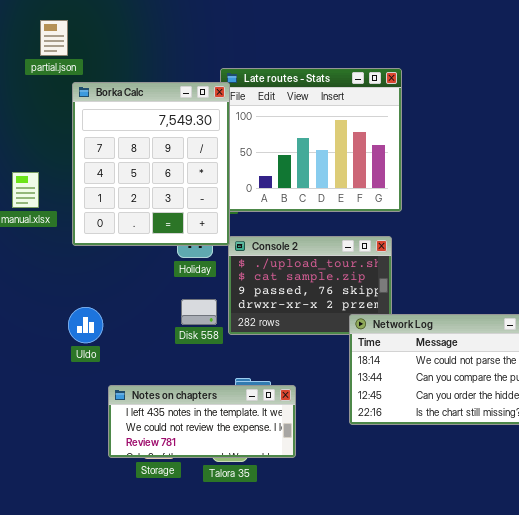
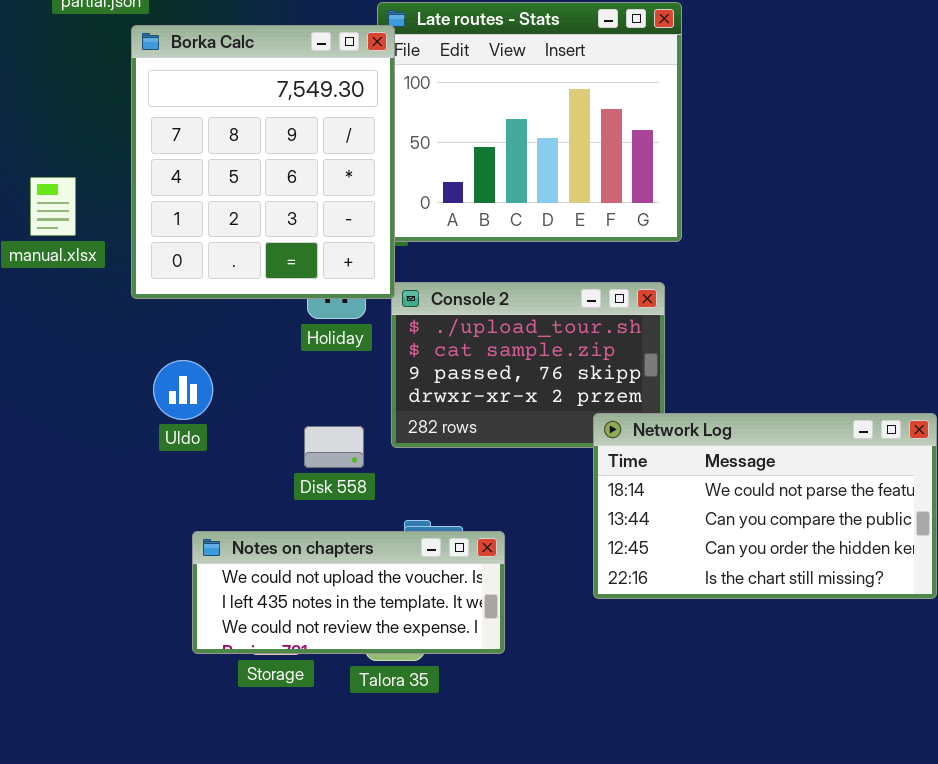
Disk 558: [181,299,217,325] -> [304,426,364,468], moved
Uldo: [68,307,103,343] -> [153,360,213,420], moved
Notes on chapters: [108,385,296,458] -> [192,531,505,654], scrolled up 1 row

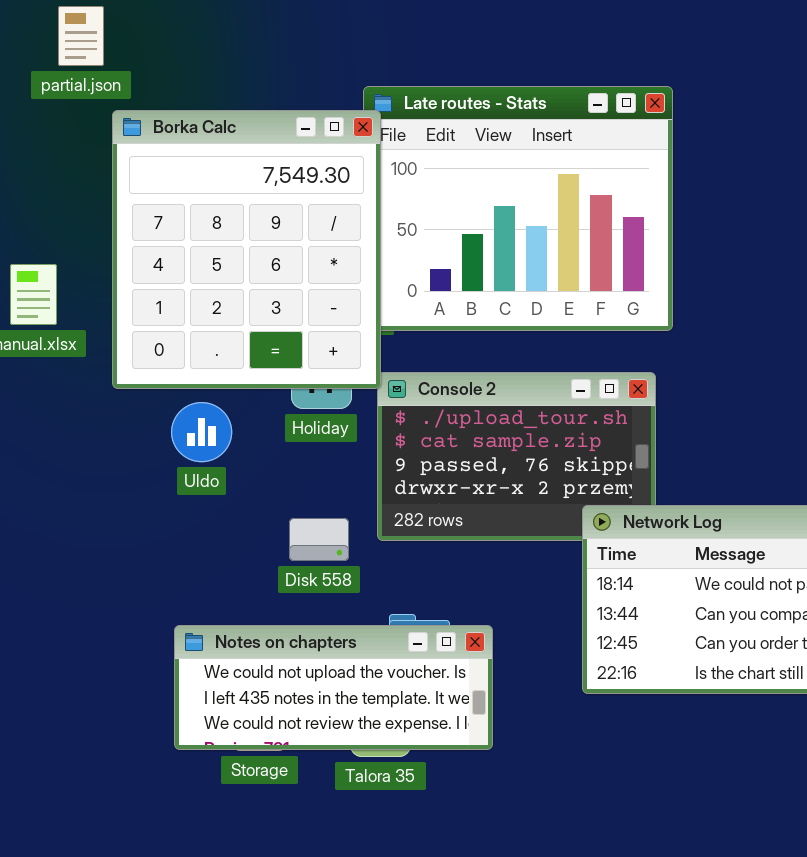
Uldo: [153,360,213,420] -> [171,402,232,462], moved

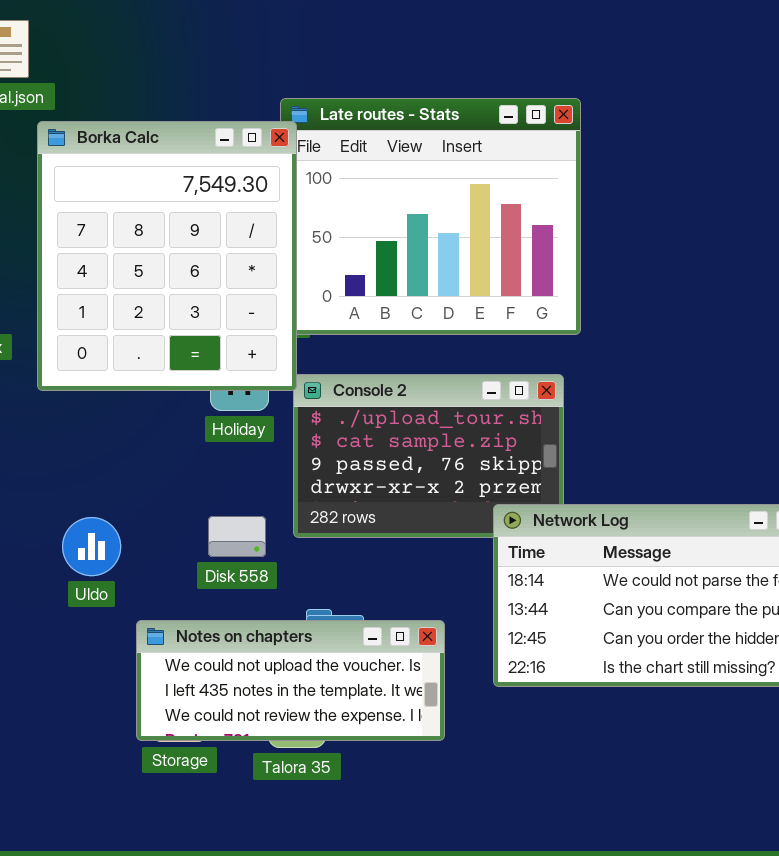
Uldo: [171,402,232,462] -> [62,517,121,576], moved
Notes on chapters: [174,625,493,750] -> [136,620,445,741], moved

